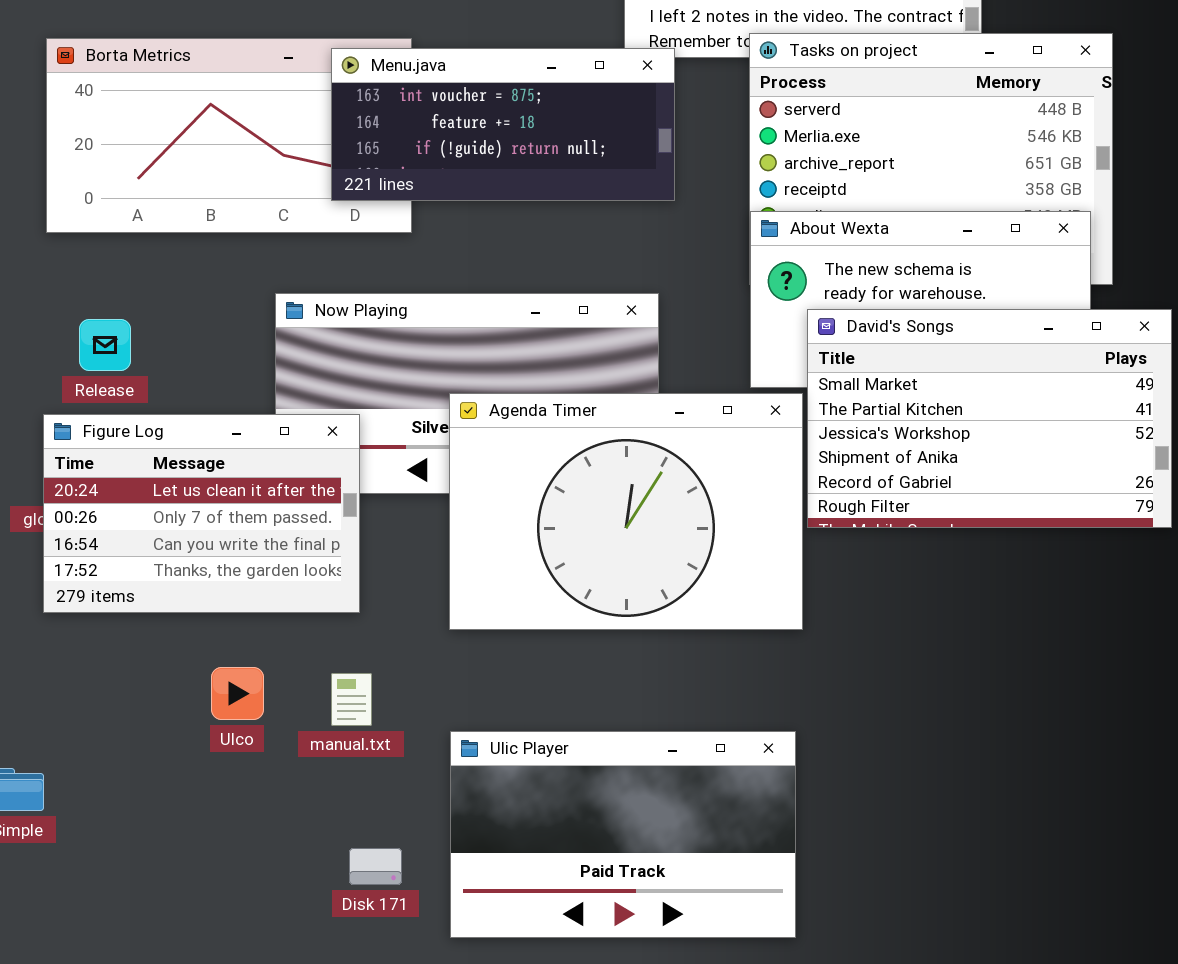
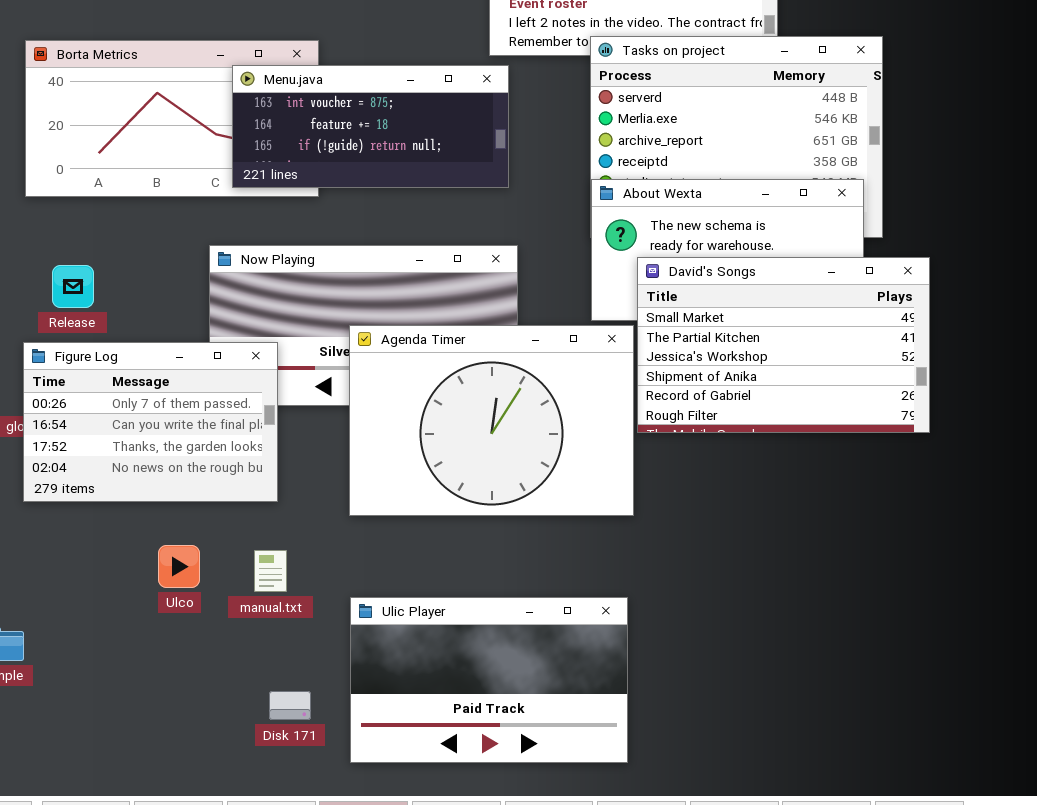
Menu.java: [331,48,675,201] -> [232,65,509,188], moved
Figure Log: [43,414,360,613] -> [23,342,278,502], scrolled down 1 row

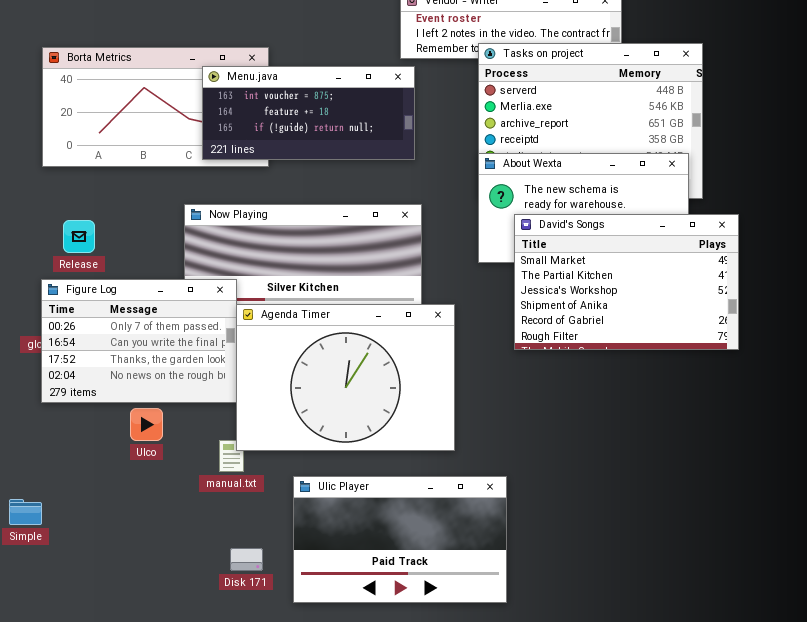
Agenda Timer: [349,325,634,516] -> [236,304,455,451], moved
Ulco: [158,545,200,588] -> [130,408,163,441], moved

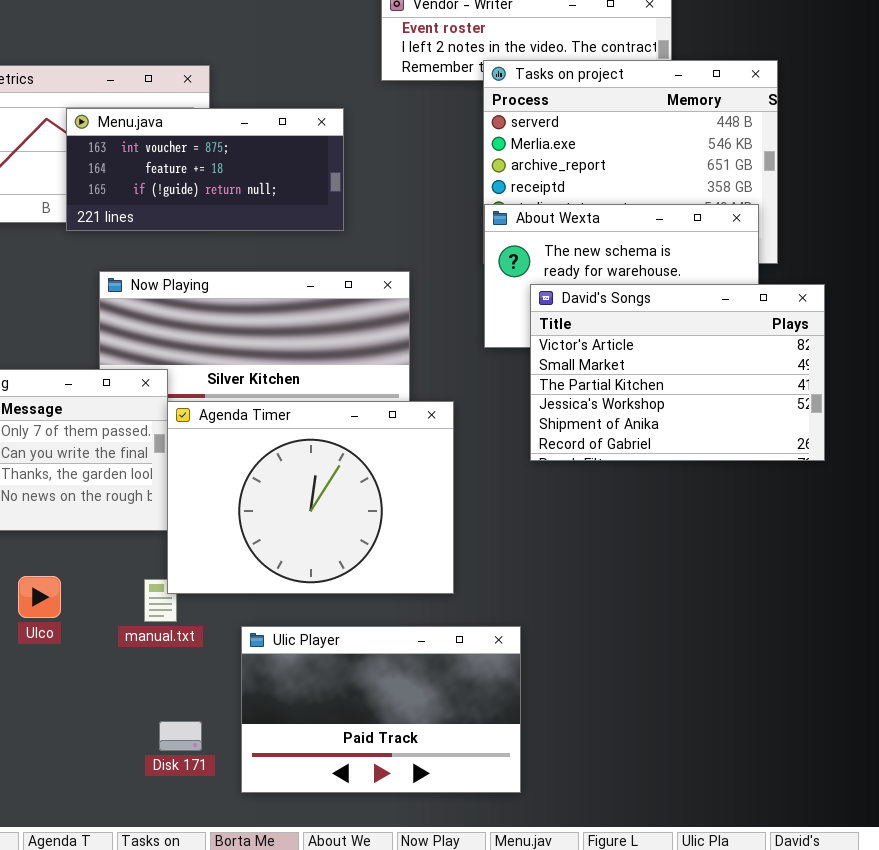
Menu.java: [202,66,415,160] -> [66,108,344,231], moved
David's Songs: [514,214,739,350] -> [530,284,825,461], scrolled up 1 row
Ulco: [130,408,163,441] -> [18,576,61,618], moved

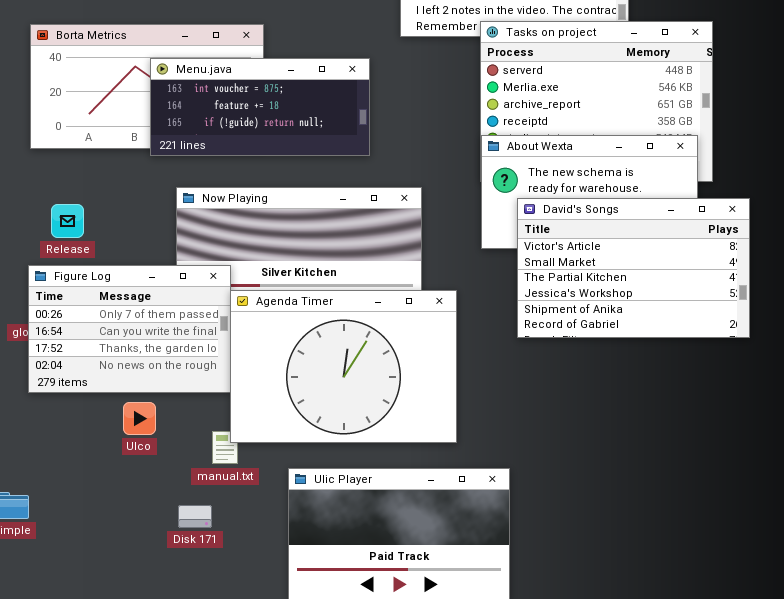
Ulco: [18,576,61,618] -> [123,402,156,435], moved
Disk 171: [159,721,202,751] -> [178,505,212,528], moved

